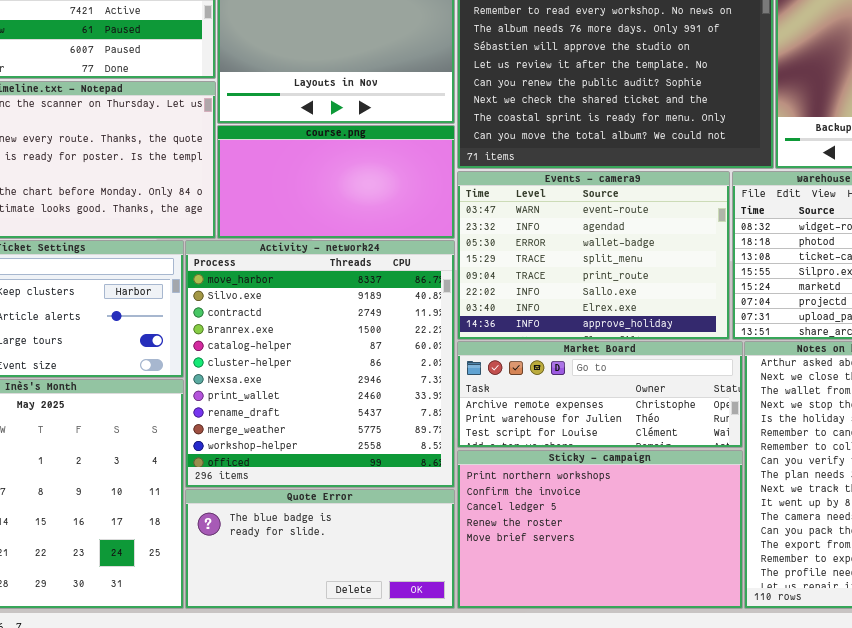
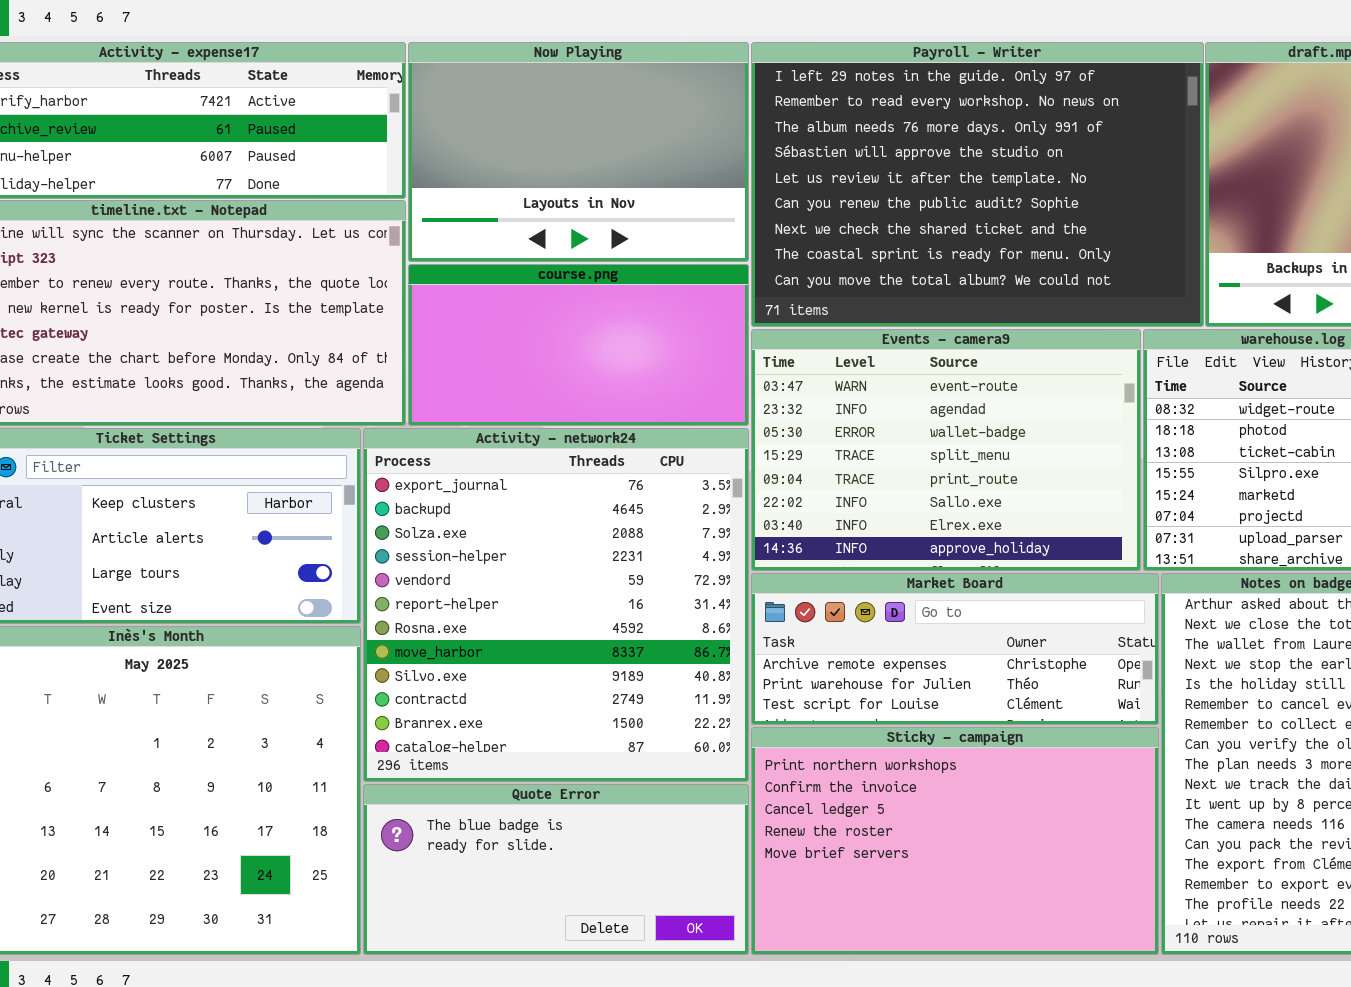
Activity - network24: [185,240,455,488] -> [363,428,749,782], scrolled up 7 rows

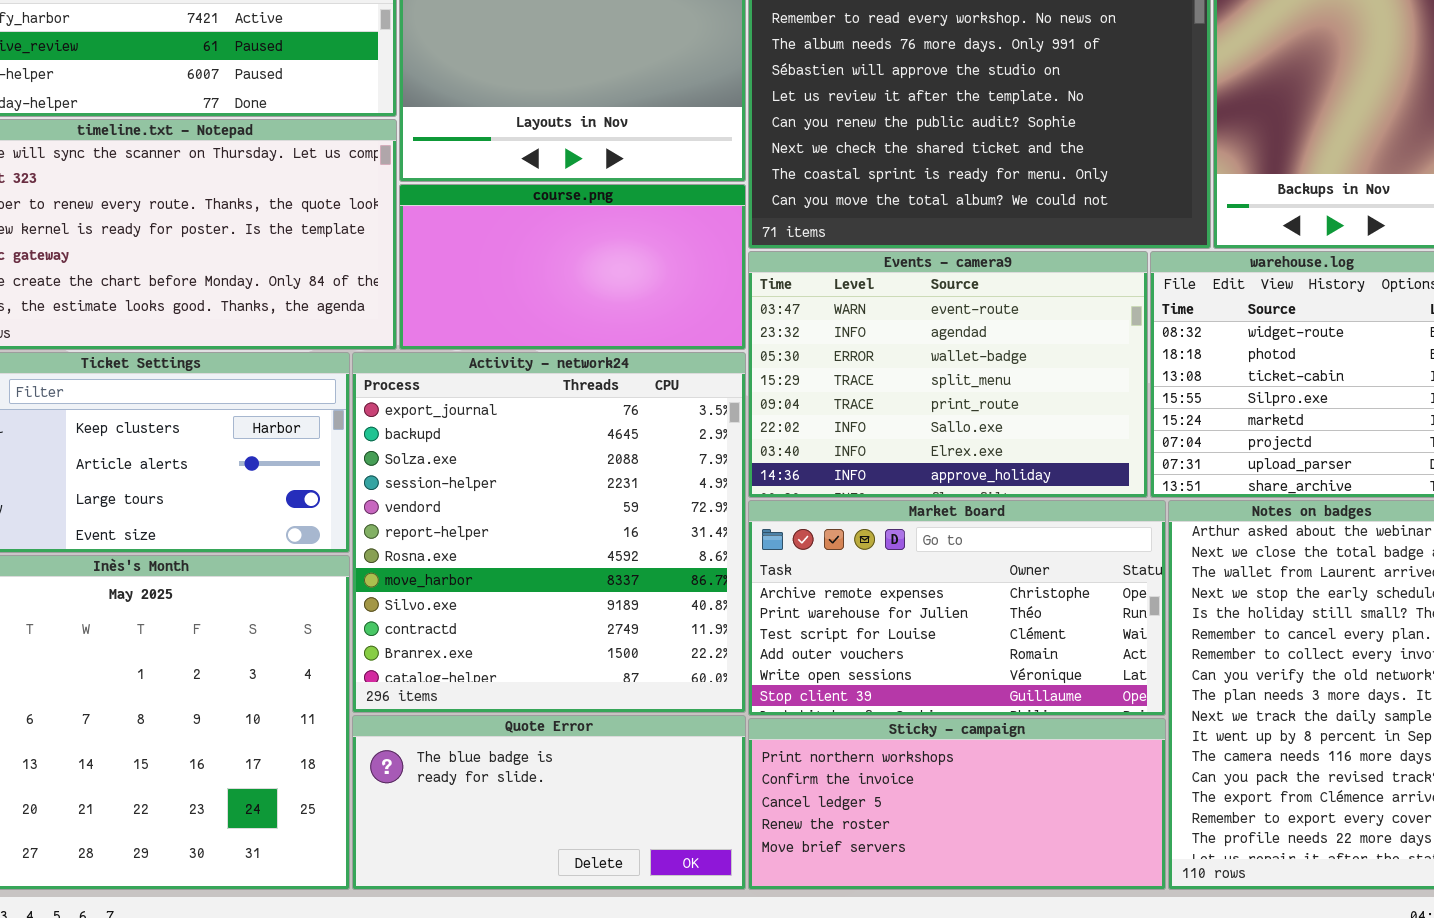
Market Board: [751,573,1159,725] -> [748,500,1166,716], resized
Sticky - campaign: [751,727,1159,955] -> [748,718,1166,890], resized

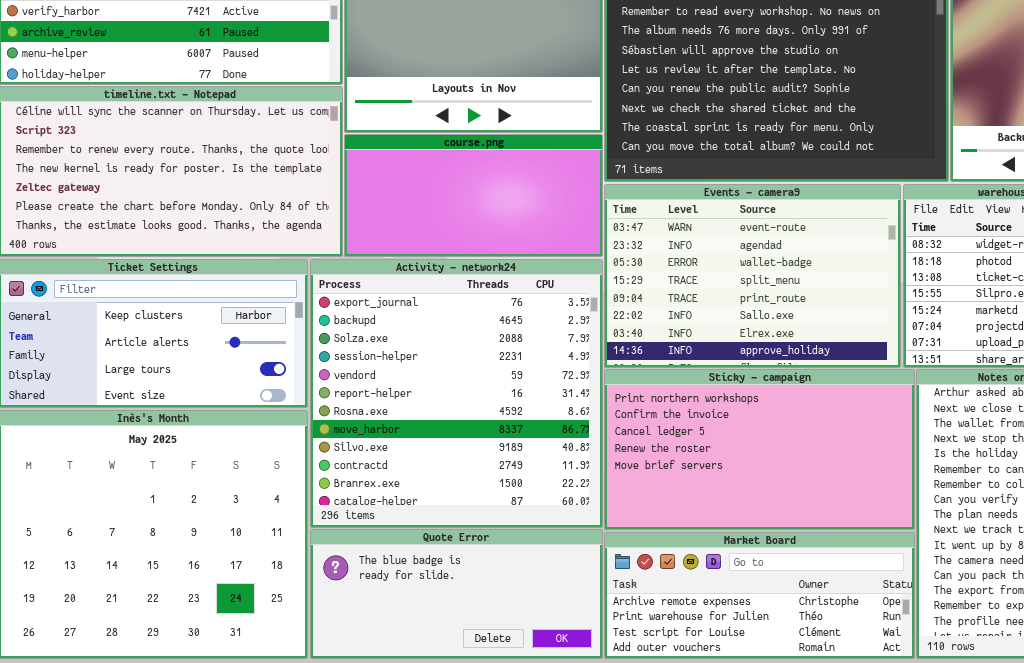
Market Board: [748,500,1166,716] -> [604,532,915,659], moved, resized
Sticky - campaign: [748,718,1166,890] -> [604,369,915,530], moved, resized

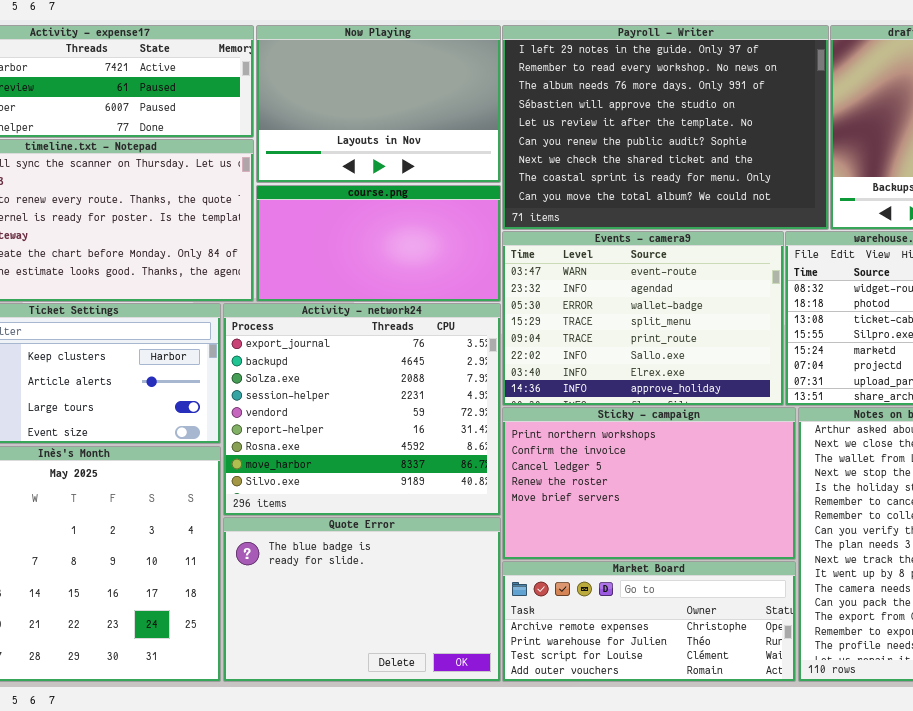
Activity - network24: [310,259,603,528] -> [223,303,501,516], resized
Quote Error: [310,529,603,659] -> [223,517,501,682], resized

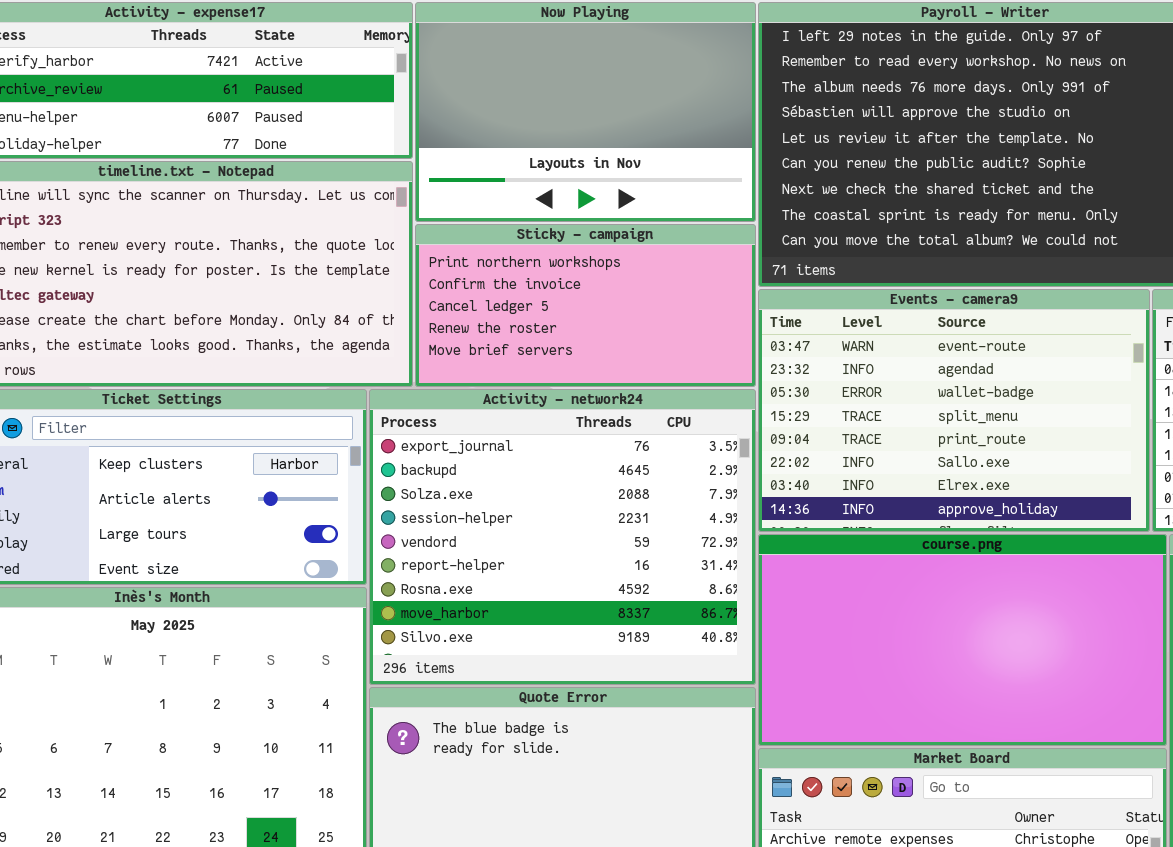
course.png: [256,185,501,302] -> [758,534,1167,746], moved, resized
Sticky - campaign: [502,407,796,560] -> [415,224,756,387], moved, resized

